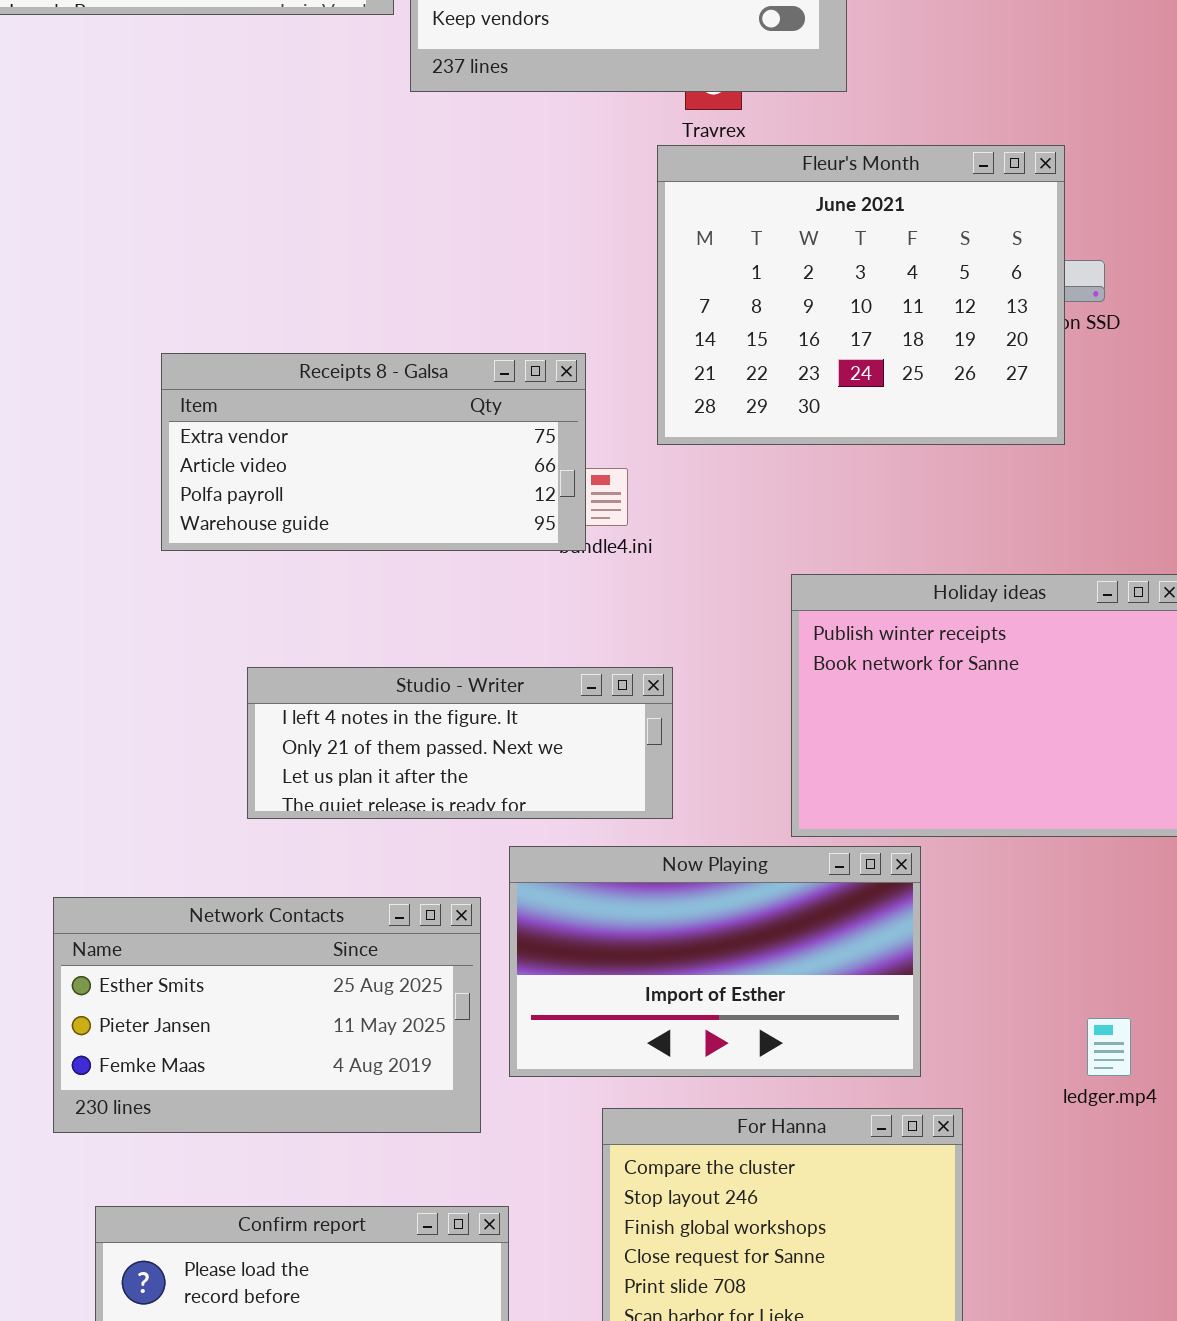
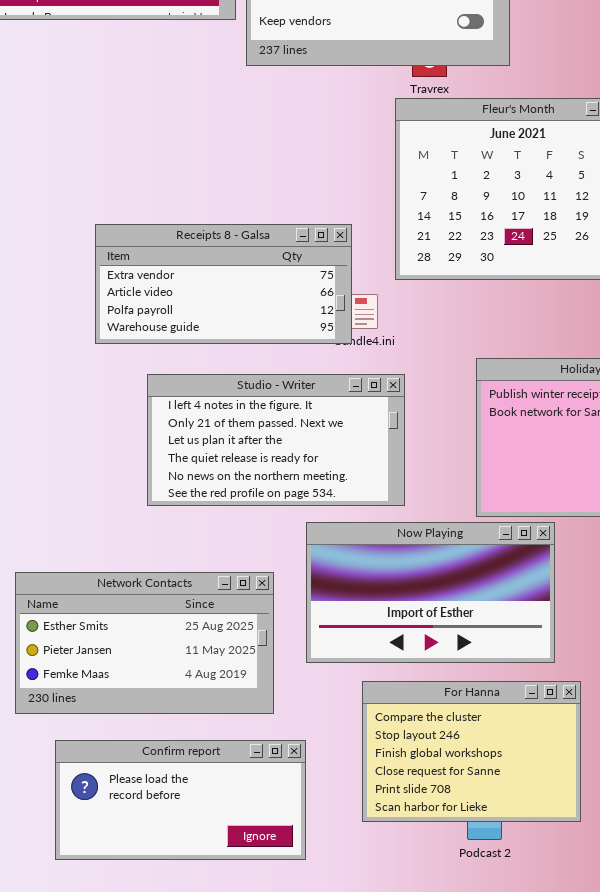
Studio - Writer: [247,667,673,819] -> [147,374,405,506], resized
Network Contacts: [53,897,481,1133] -> [15,572,274,714], moved

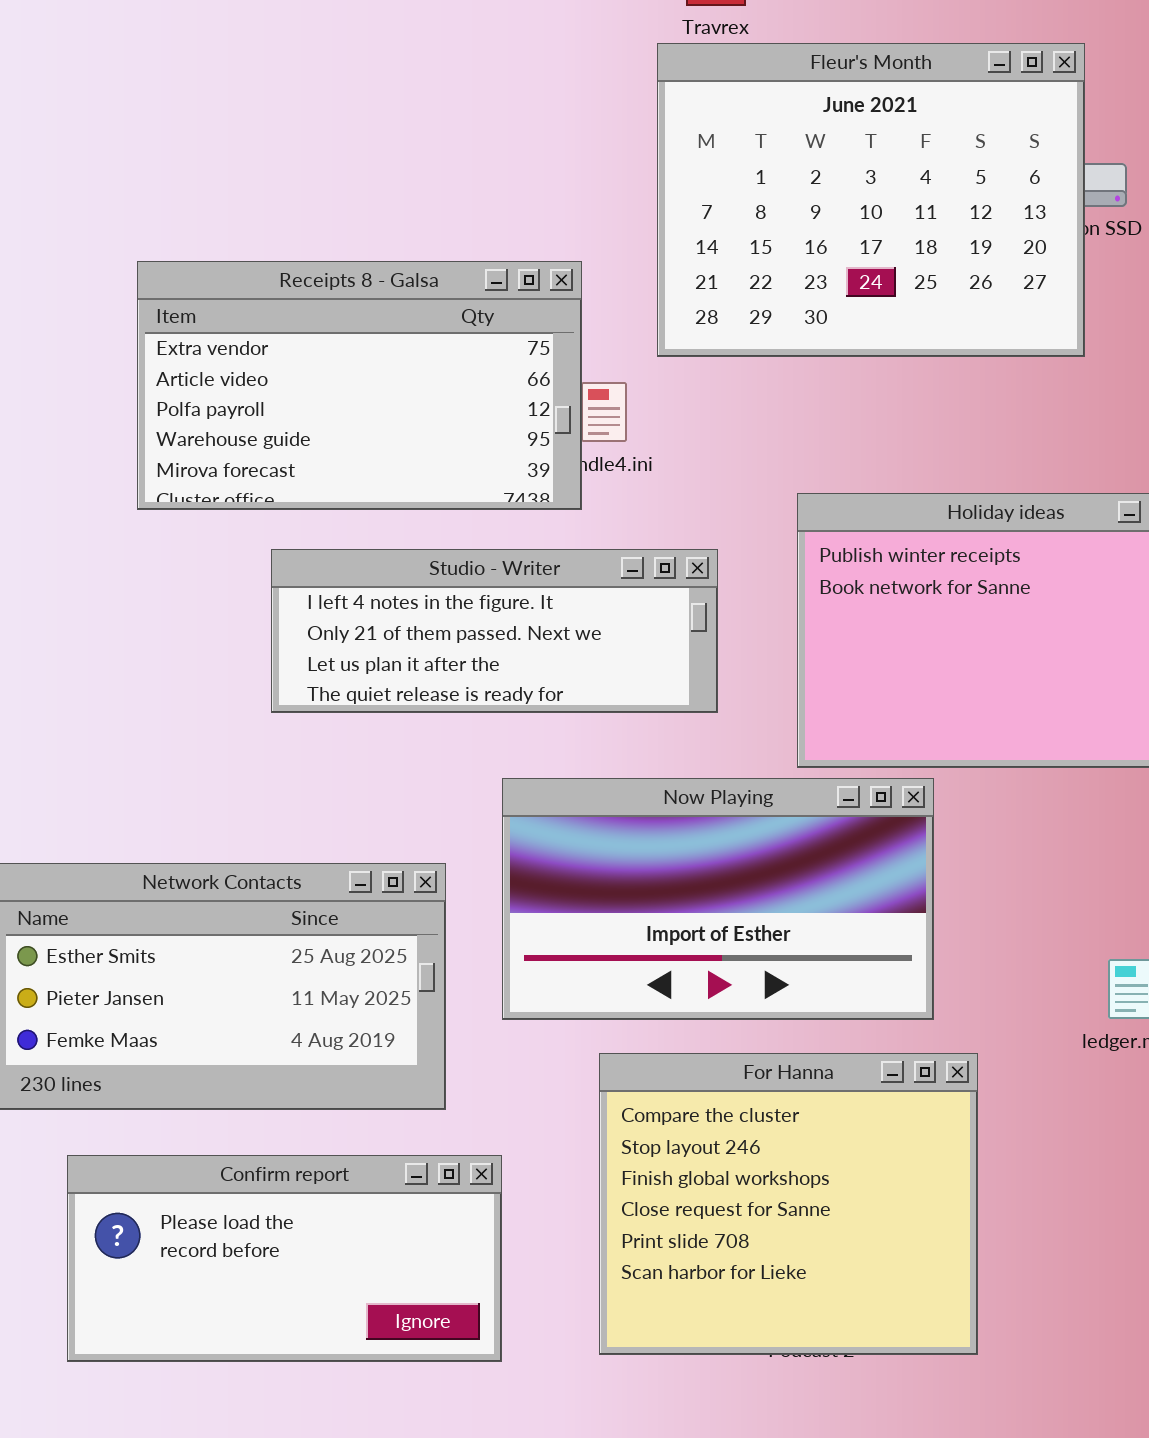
Receipts 8 - Galsa: [95,224,352,344] -> [137,261,582,510], resized
Studio - Writer: [147,374,405,506] -> [271,549,718,713], moved, resized
For Hanna: [362,681,581,822] -> [599,1053,978,1355], resized

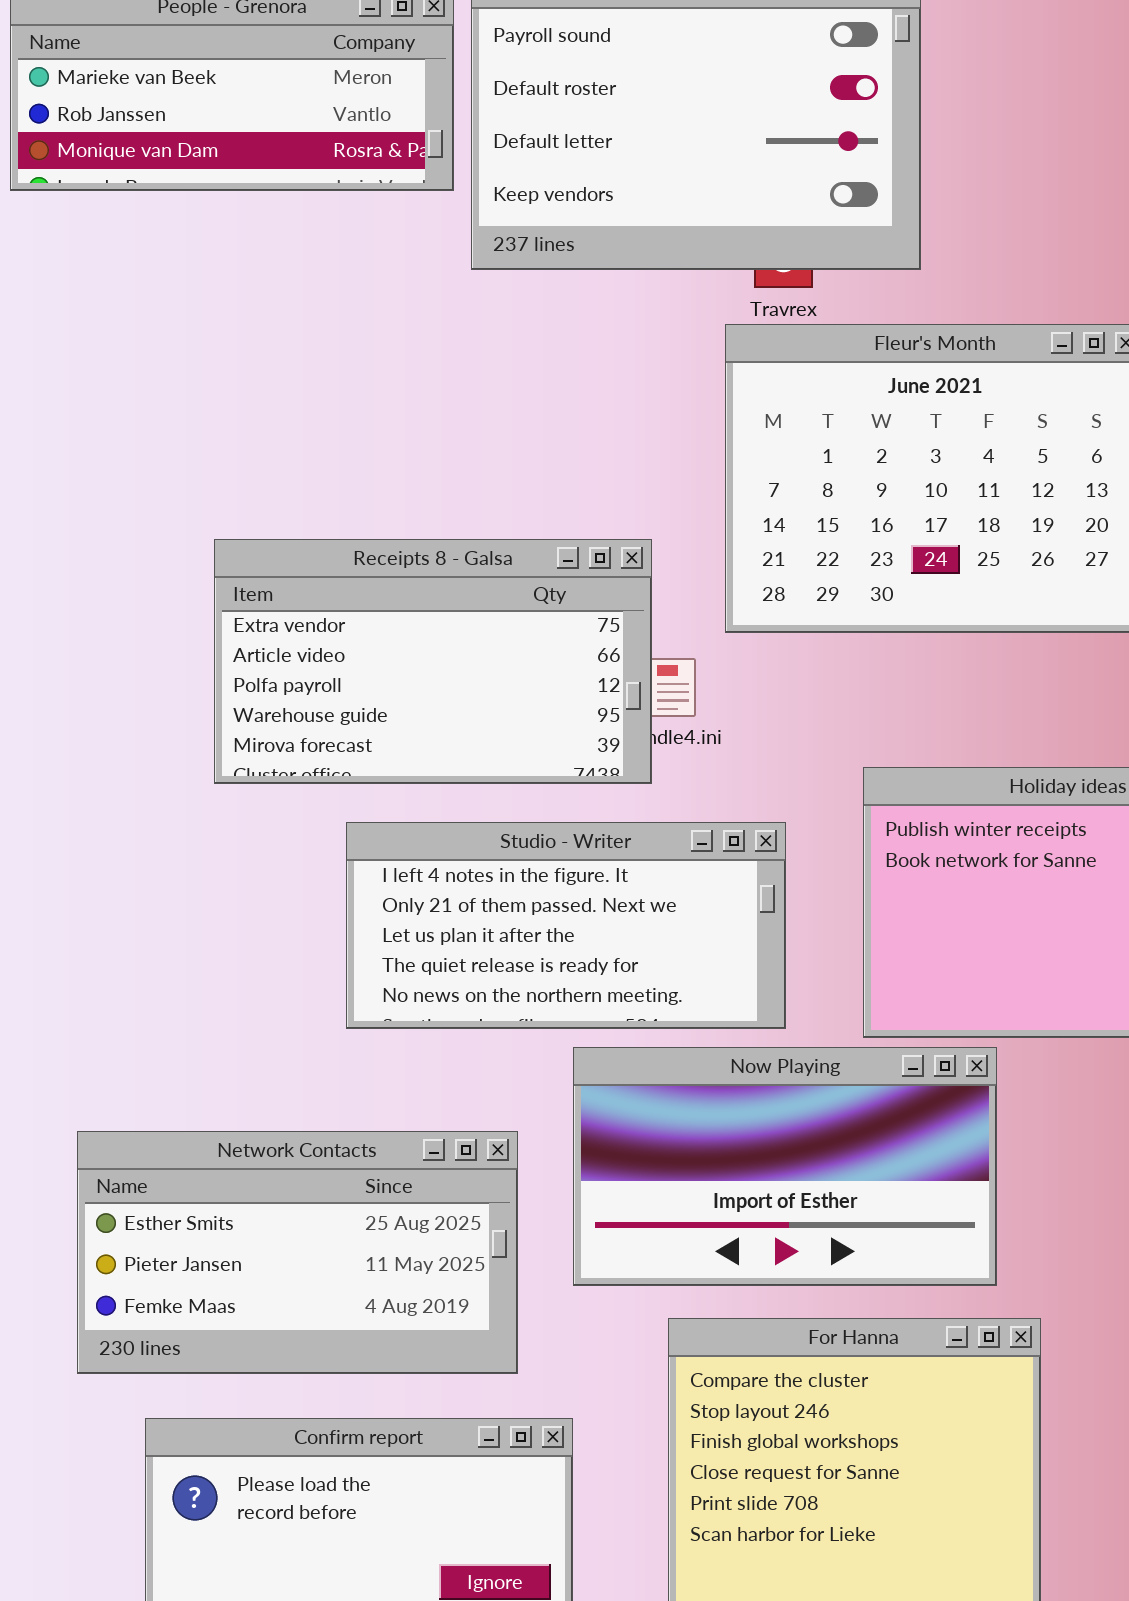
Studio - Writer: [271,549,718,713] -> [346,822,786,1029], resized

